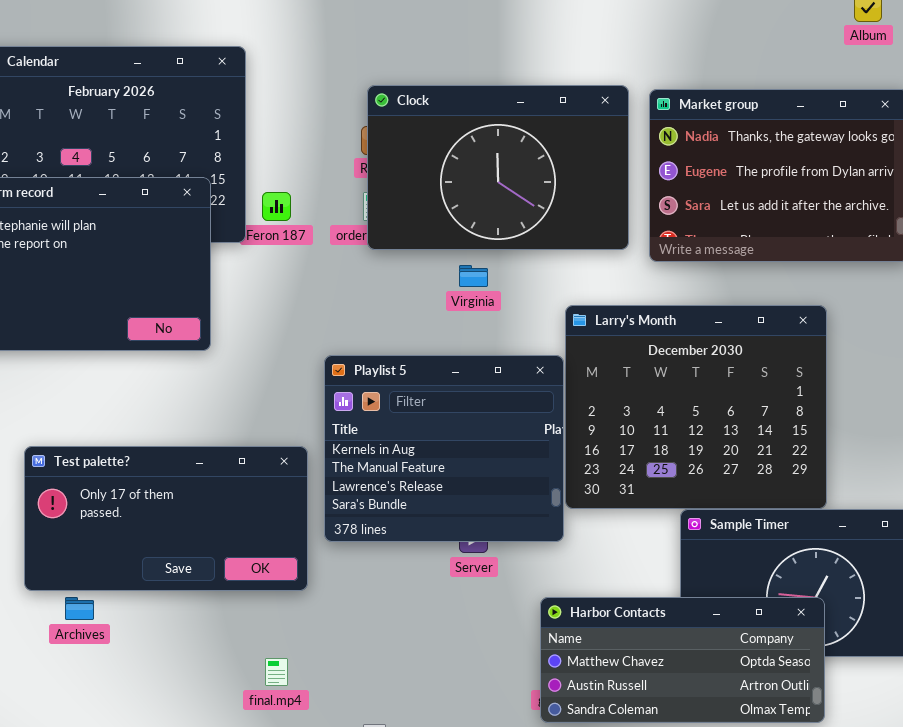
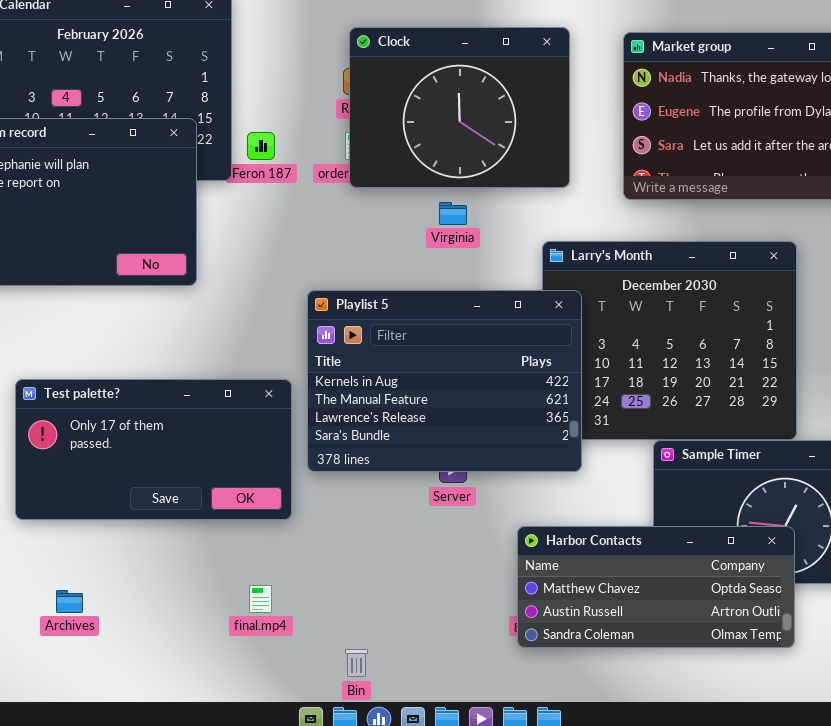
Clock: [367,85,629,250] -> [349,27,570,188], resized
Playlist 5: [324,355,564,542] -> [307,290,582,472], resized
Archives: [65,597,94,620] -> [56,590,83,613], moved

